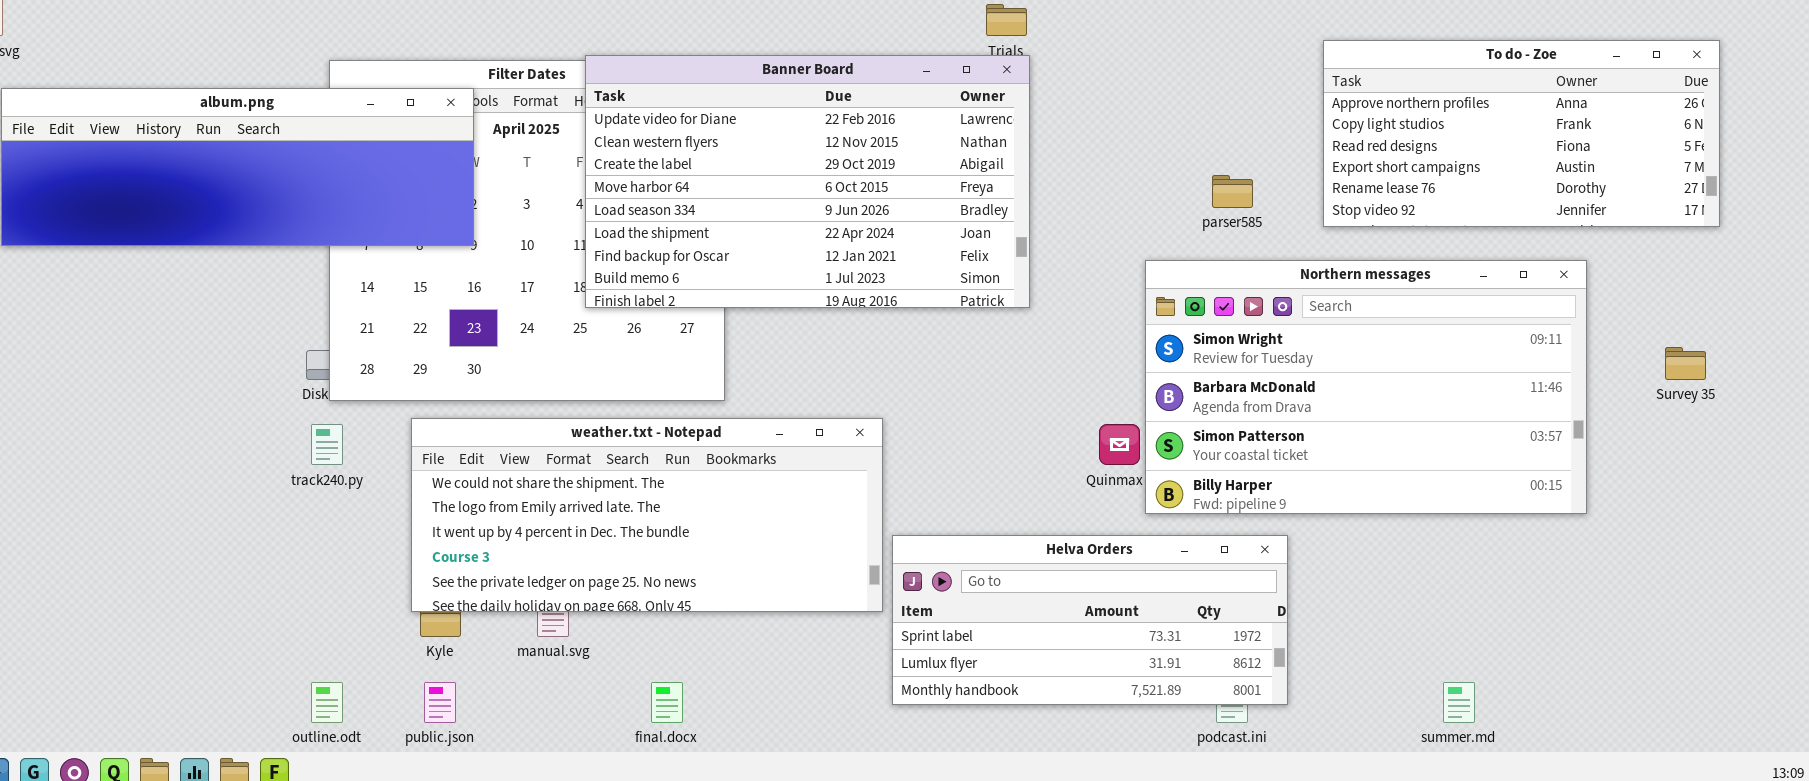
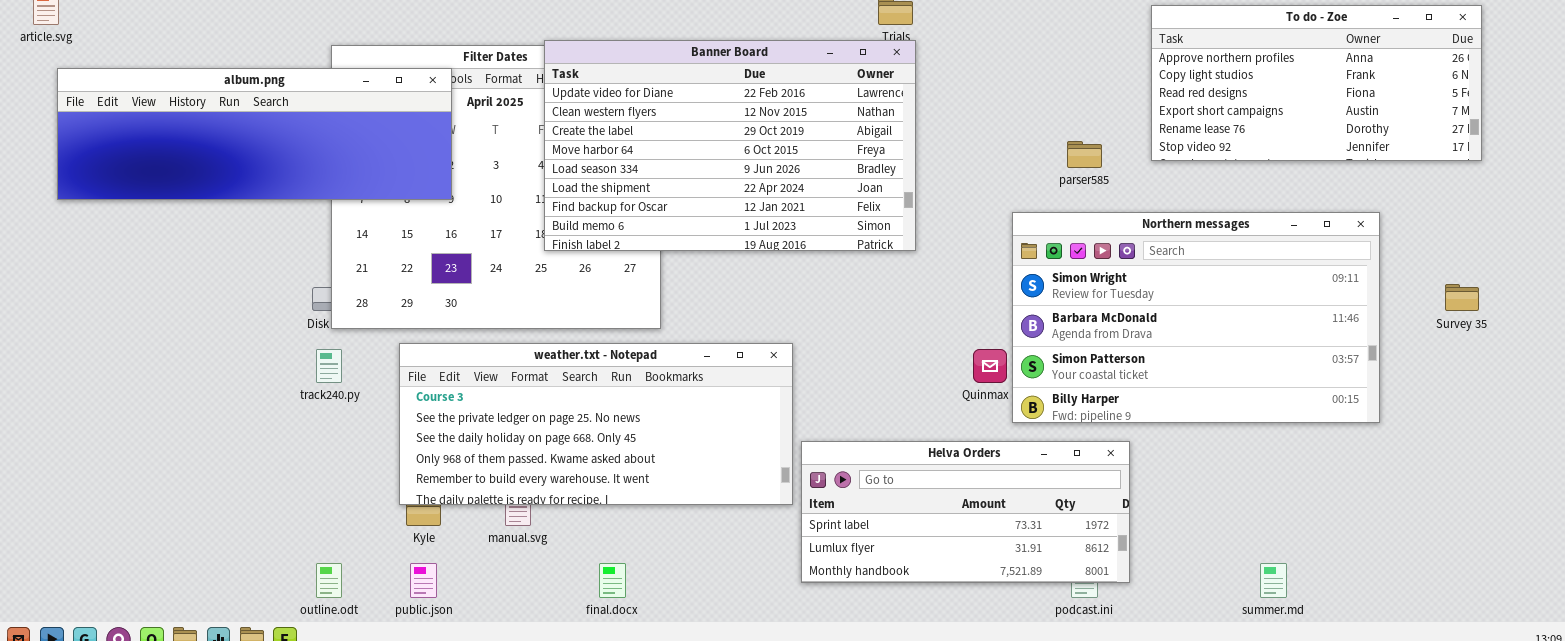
To do - Zoe: [1323,40,1720,227] -> [1151,5,1482,161], moved
weather.txt - Notepad: [411,418,883,612] -> [399,343,793,505], scrolled down 3 rows

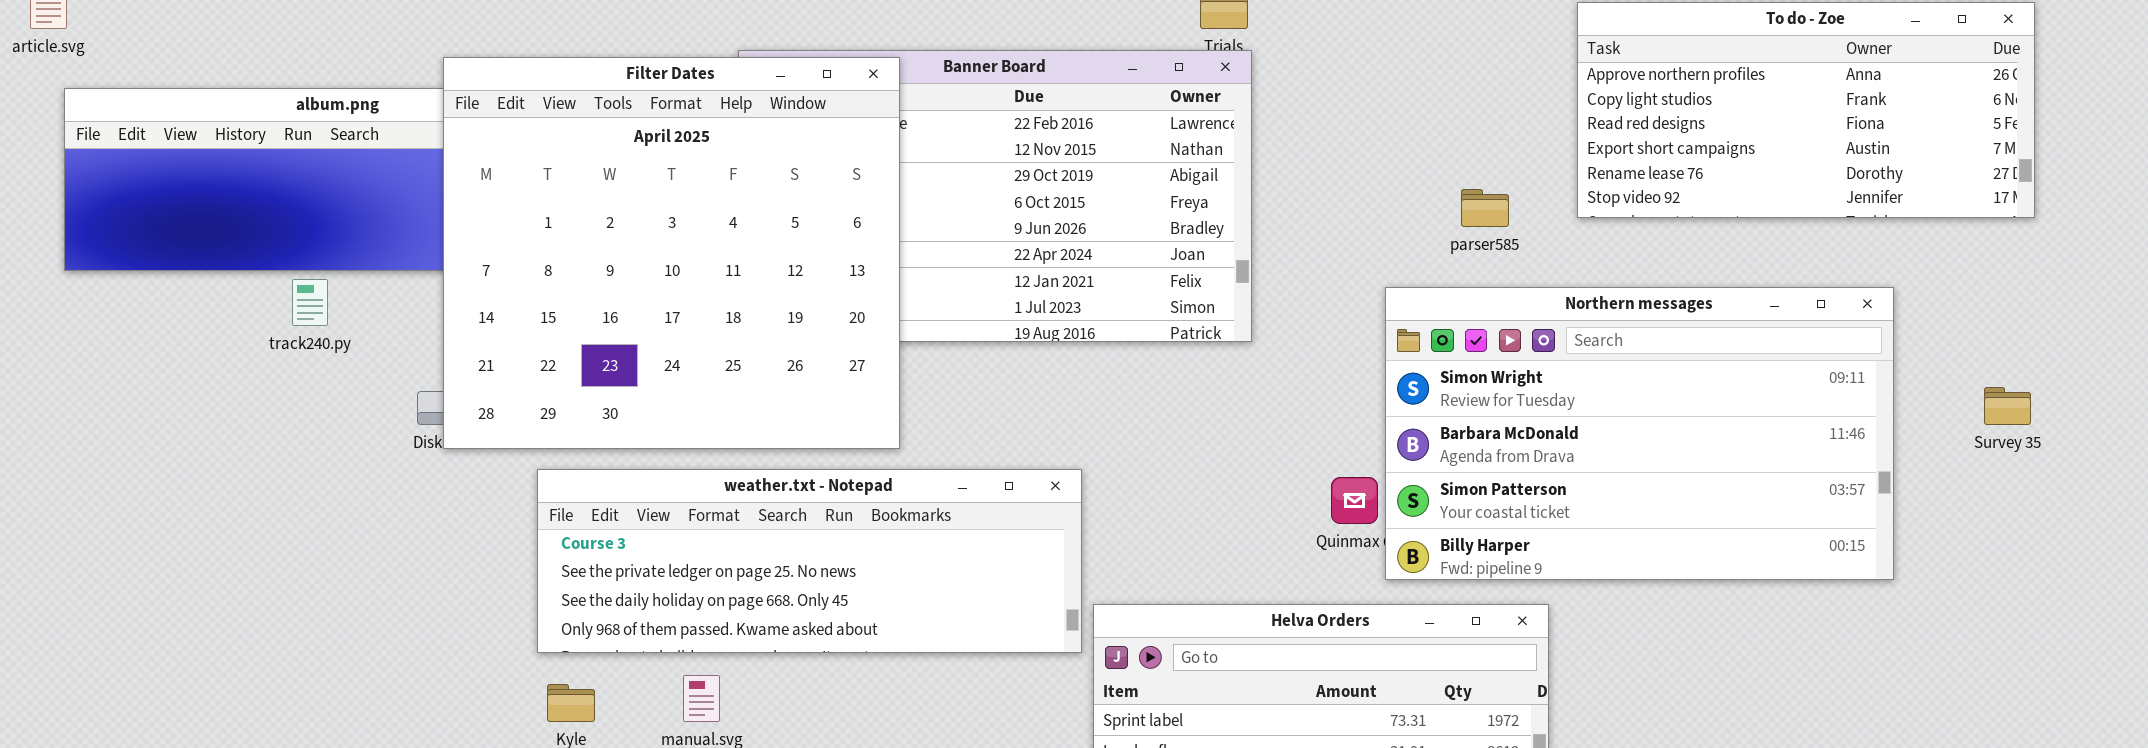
Filter Dates: [331,45,661,329] -> [443,57,900,449], raised
weather.txt - Notepad: [399,343,793,505] -> [537,469,1082,653], resized
track240.py: [316,349,342,383] -> [292,279,328,326], moved

